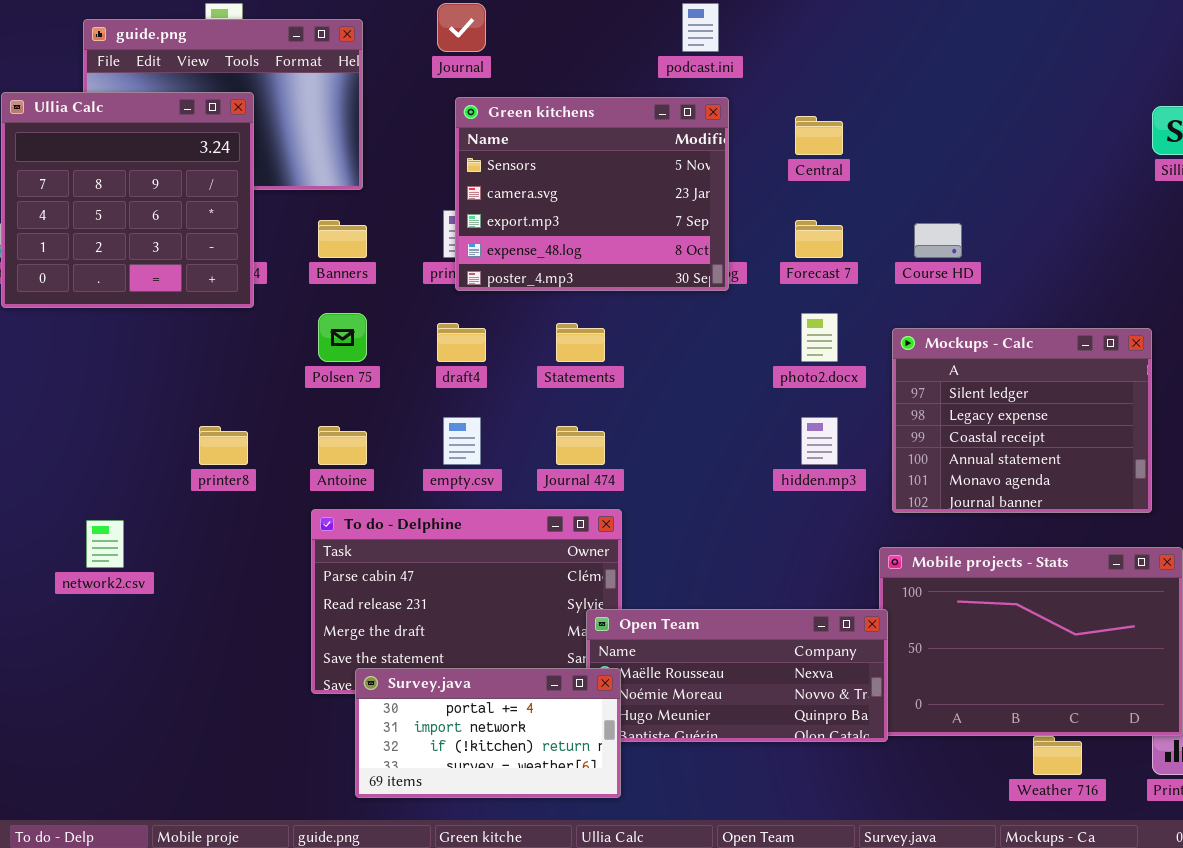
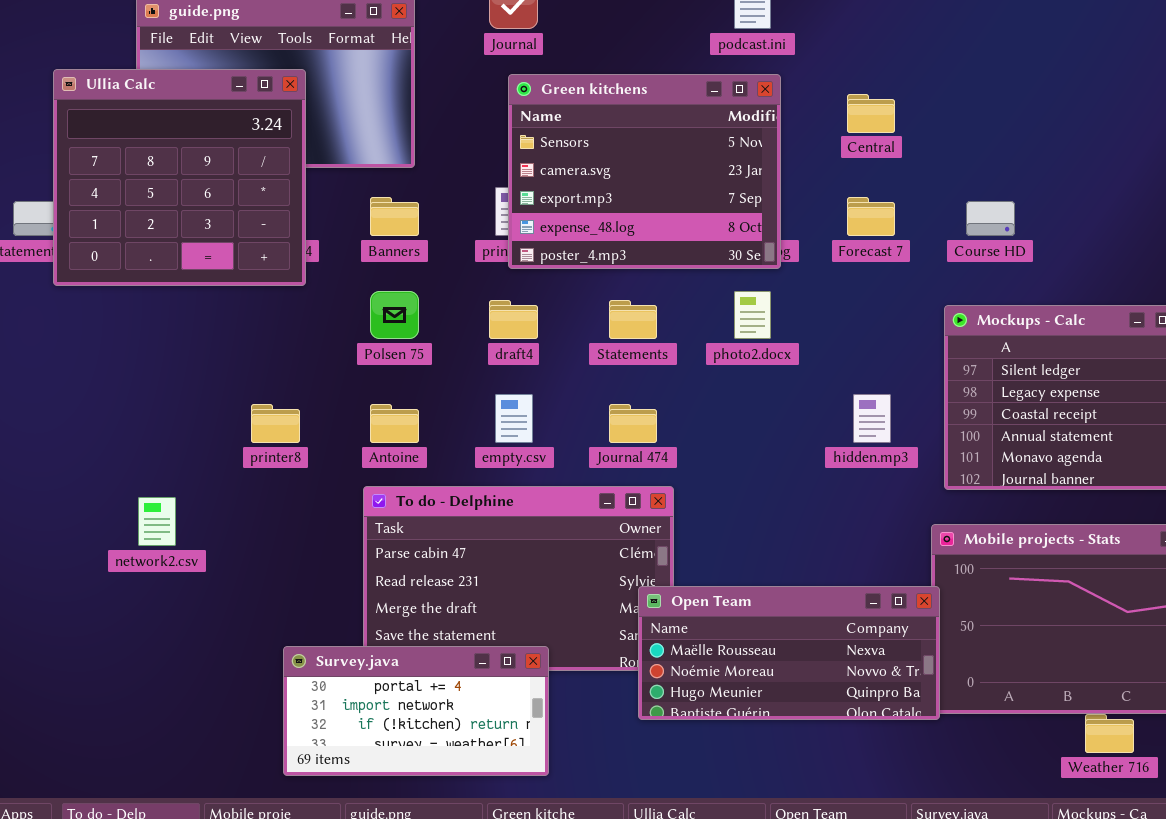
photo2.docx: [801,313,838,362] -> [734,291,771,339], moved
Survey.java: [355,668,621,798] -> [283,646,549,776], moved

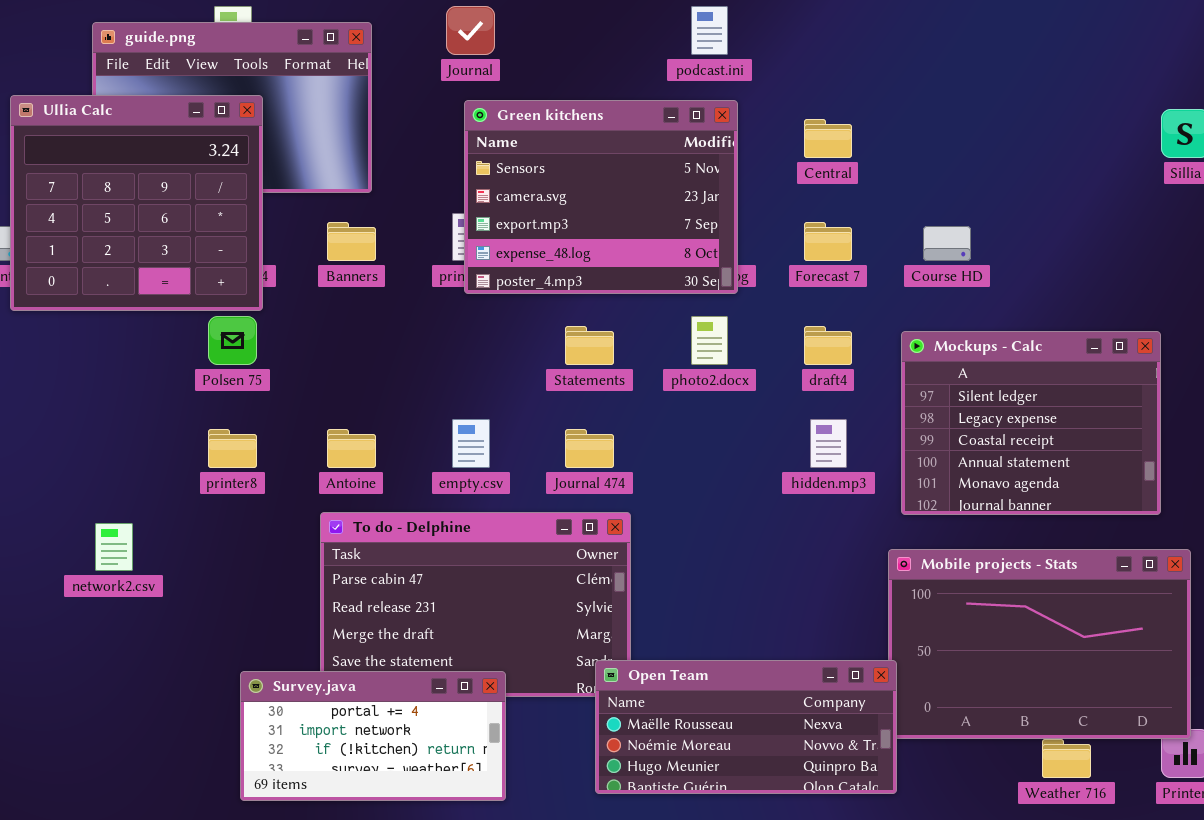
Polsen 75: [370,291,419,339] -> [208,316,257,365], moved
draft4: [489,300,538,339] -> [804,326,852,365], moved
Open Team: [638,586,940,720] -> [595,660,897,794], moved

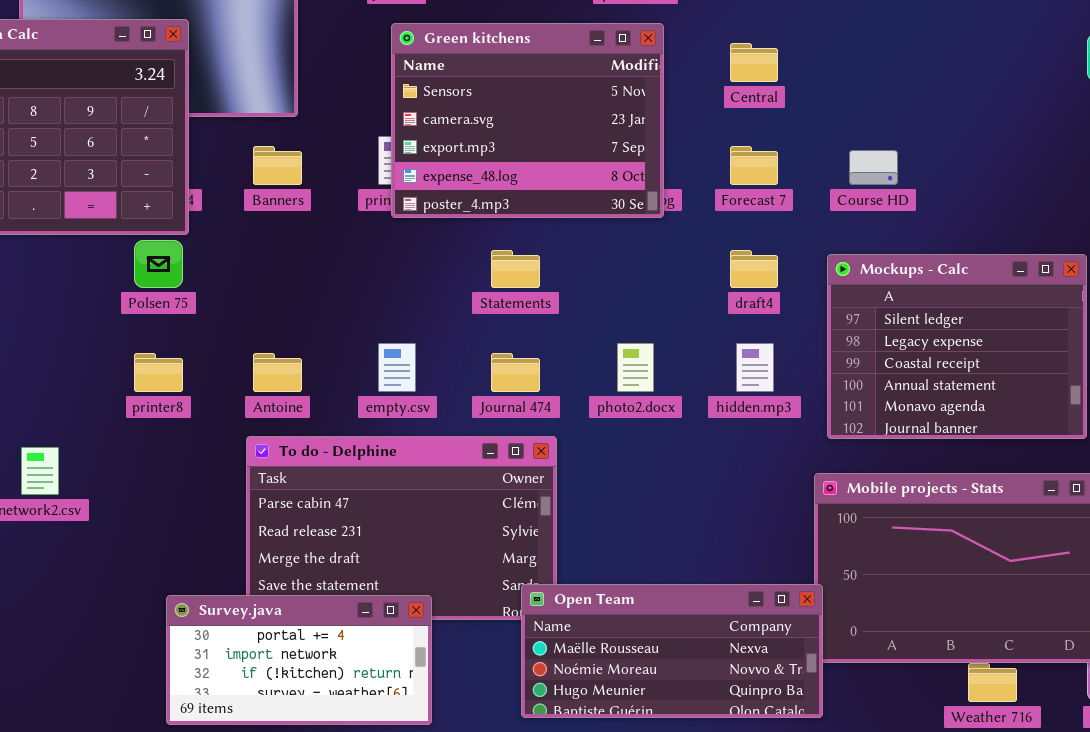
photo2.docx: [691,316,728,365] -> [617,343,654,392], moved

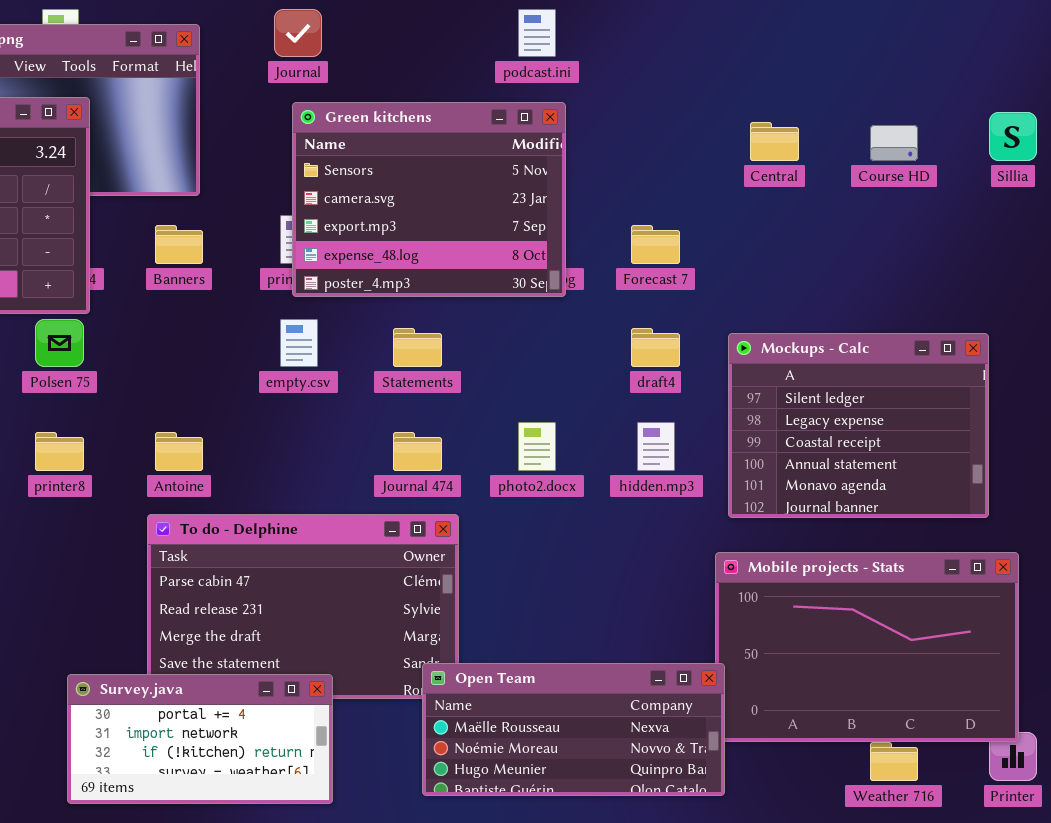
Central: [730,43,778,82] -> [750,122,799,161], moved
Course HD: [849,150,898,185] -> [870,125,918,161], moved
empty.csv: [378,343,416,392] -> [280,319,318,367], moved

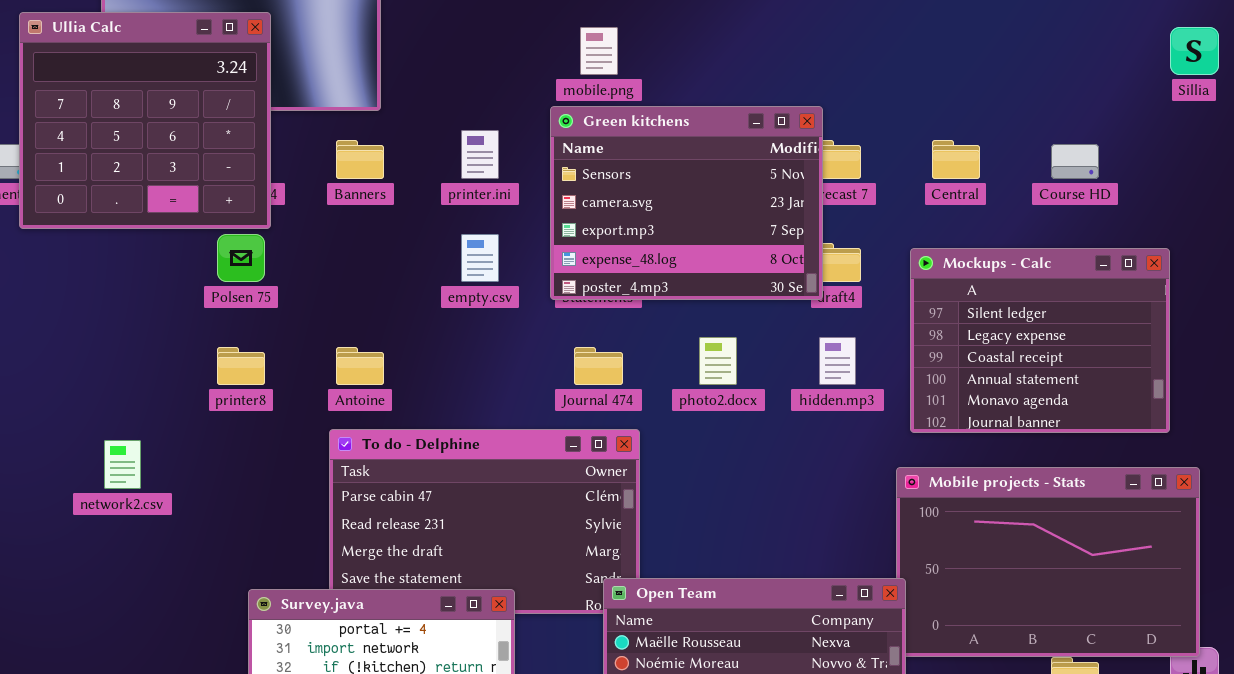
Green kitchens: [292,102,566,297] -> [550,106,823,300], moved
Central: [750,122,799,161] -> [932,140,980,179], moved
Course HD: [870,125,918,161] -> [1051,144,1099,179], moved

